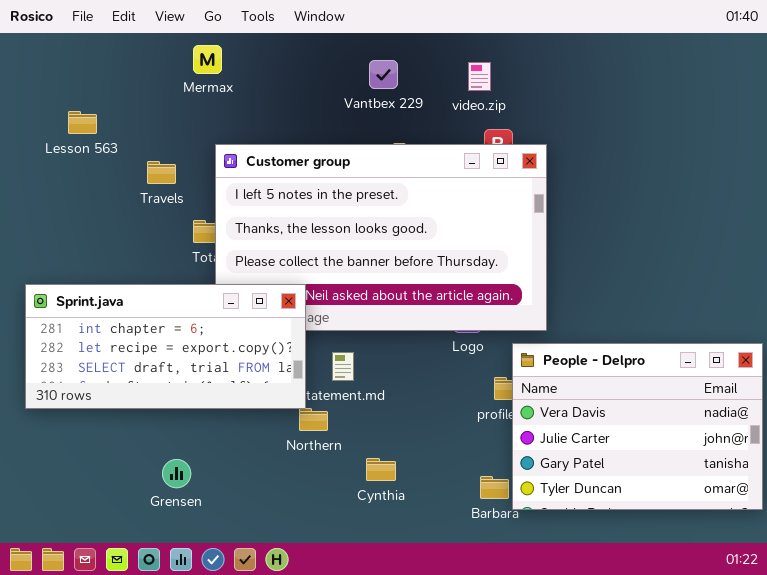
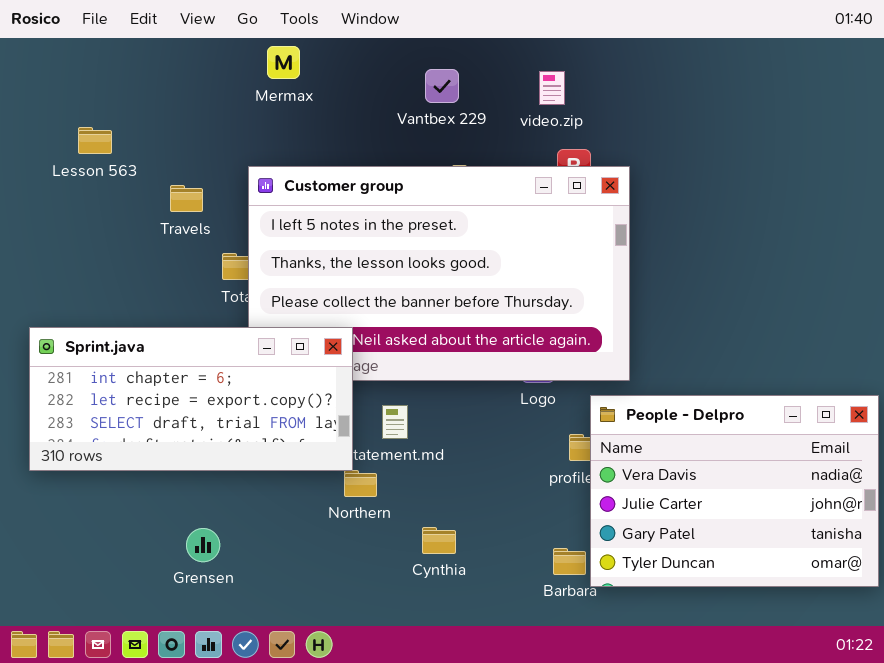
Mermax: [193,45,222,74] -> [267,46,300,79], moved

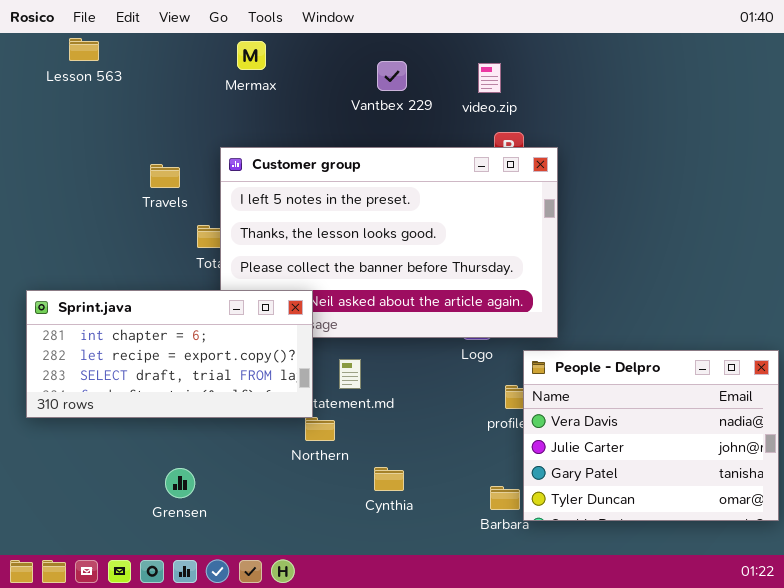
Lesson 563: [78,127,112,154] -> [69,38,99,61], moved

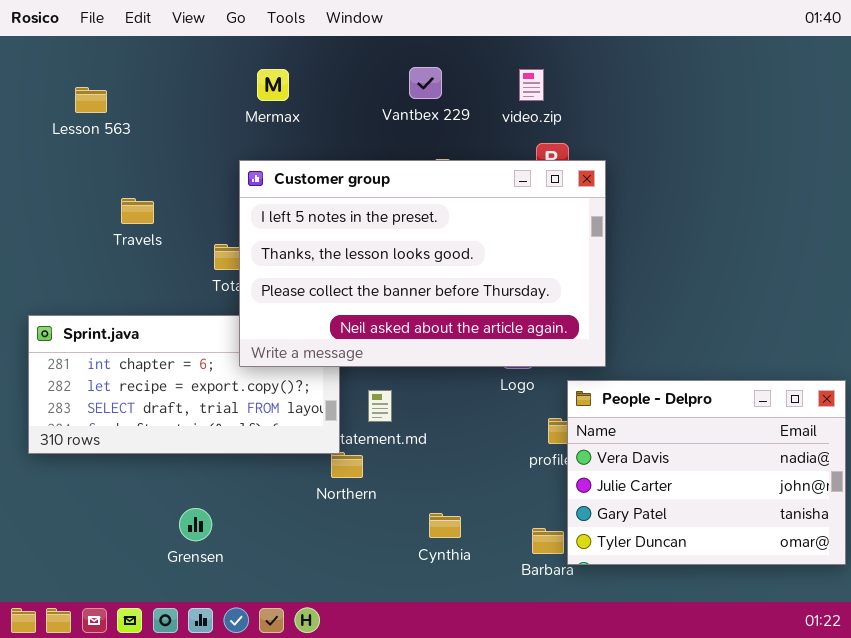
Lesson 563: [69,38,99,61] -> [75,87,107,113], moved
Mermax: [237,41,266,70] -> [257,69,289,101], moved
Customer group: [220,147,558,338] -> [239,160,606,367], raised
Travels: [150,164,180,188] -> [121,198,154,224], moved
Cynthia: [374,467,404,491] -> [429,513,461,538], moved

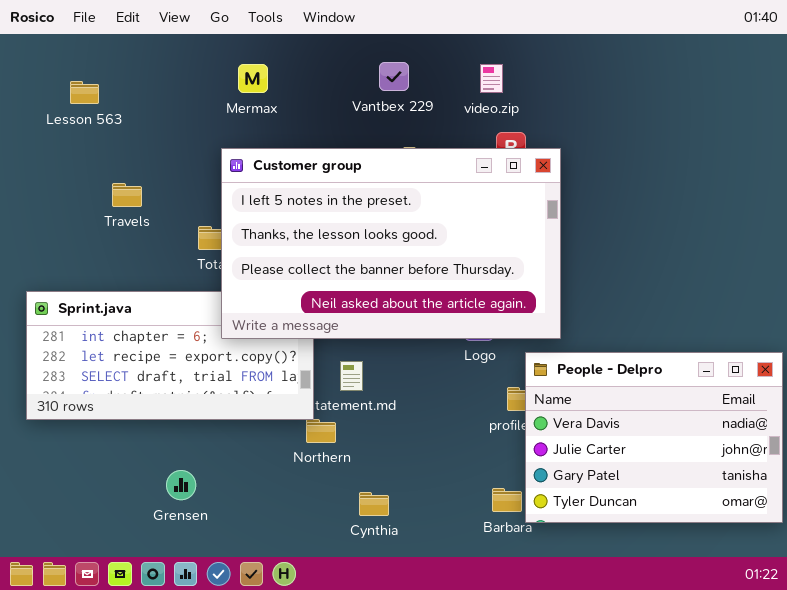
Cynthia: [429,513,461,538] -> [359,492,389,516], moved

